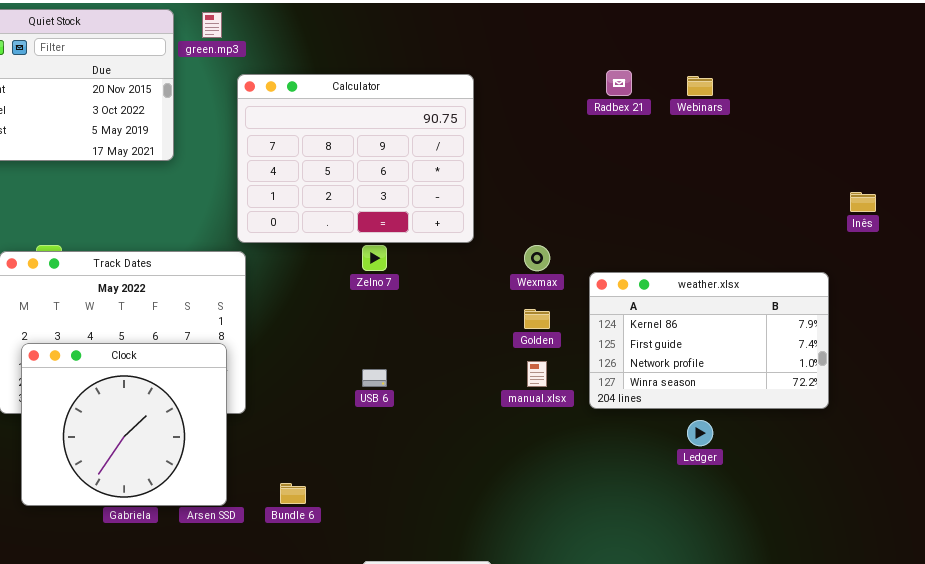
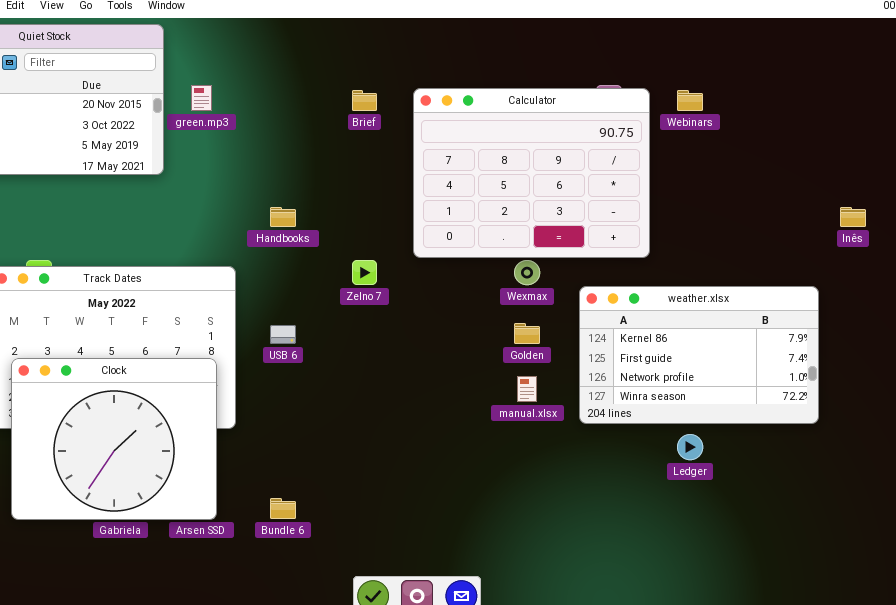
green.mp3: [202,12,222,38] -> [191,85,212,111], moved
Calculator: [237,74,474,243] -> [413,88,650,258], moved
USB 6: [362,369,387,387] -> [270,325,296,344], moved

